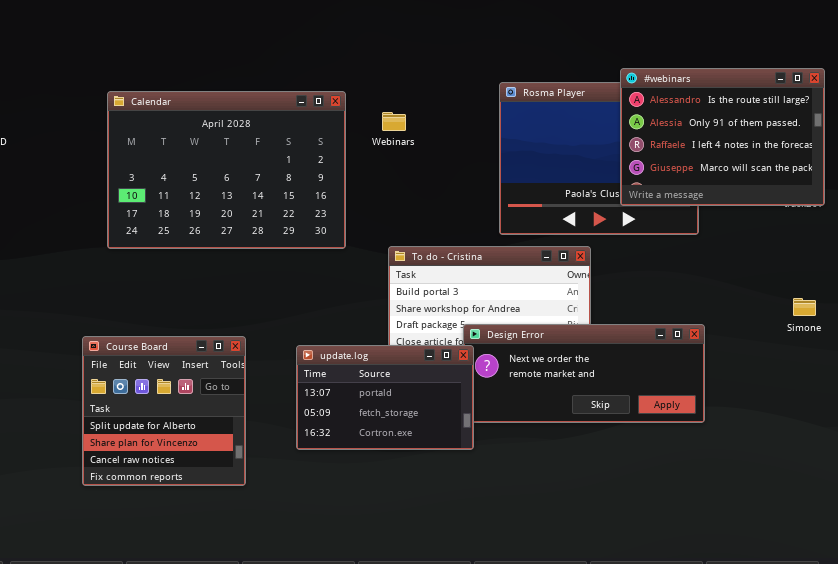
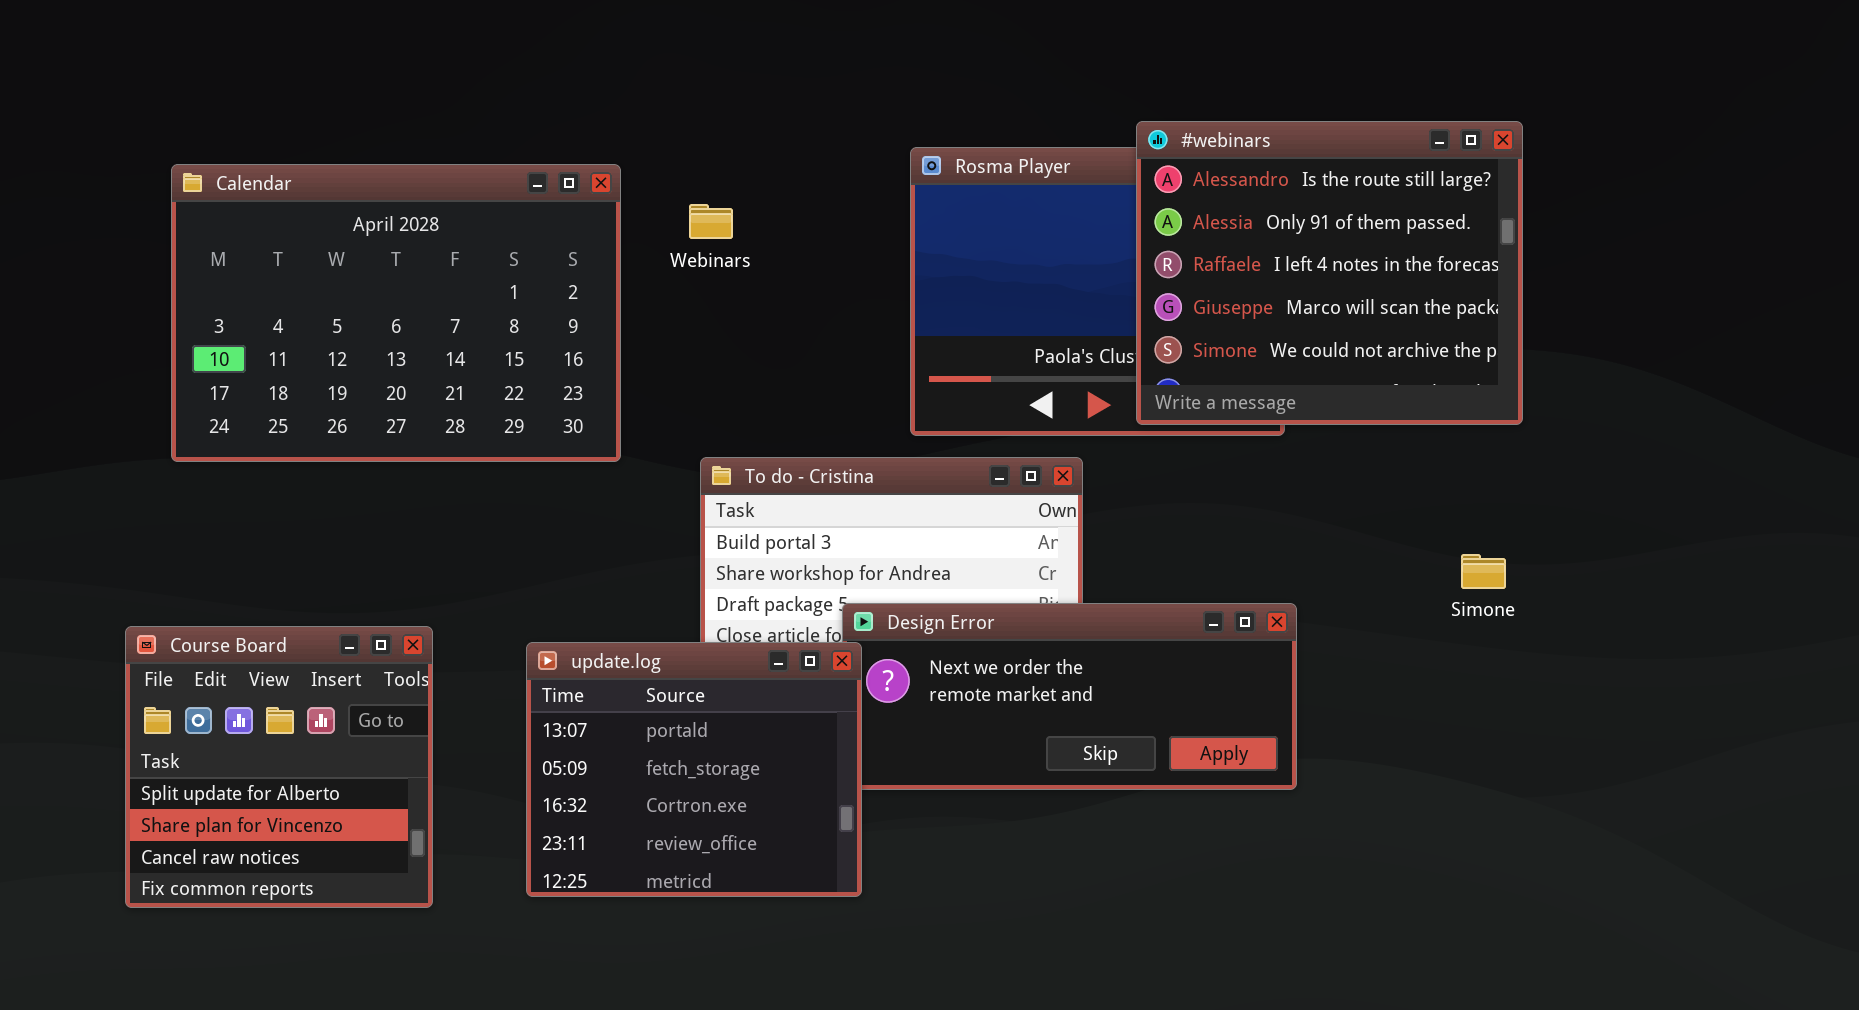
#webinars: [620,68,825,206] -> [1136,121,1523,425], resized
update.log: [296,345,474,450] -> [526,642,862,897], resized

